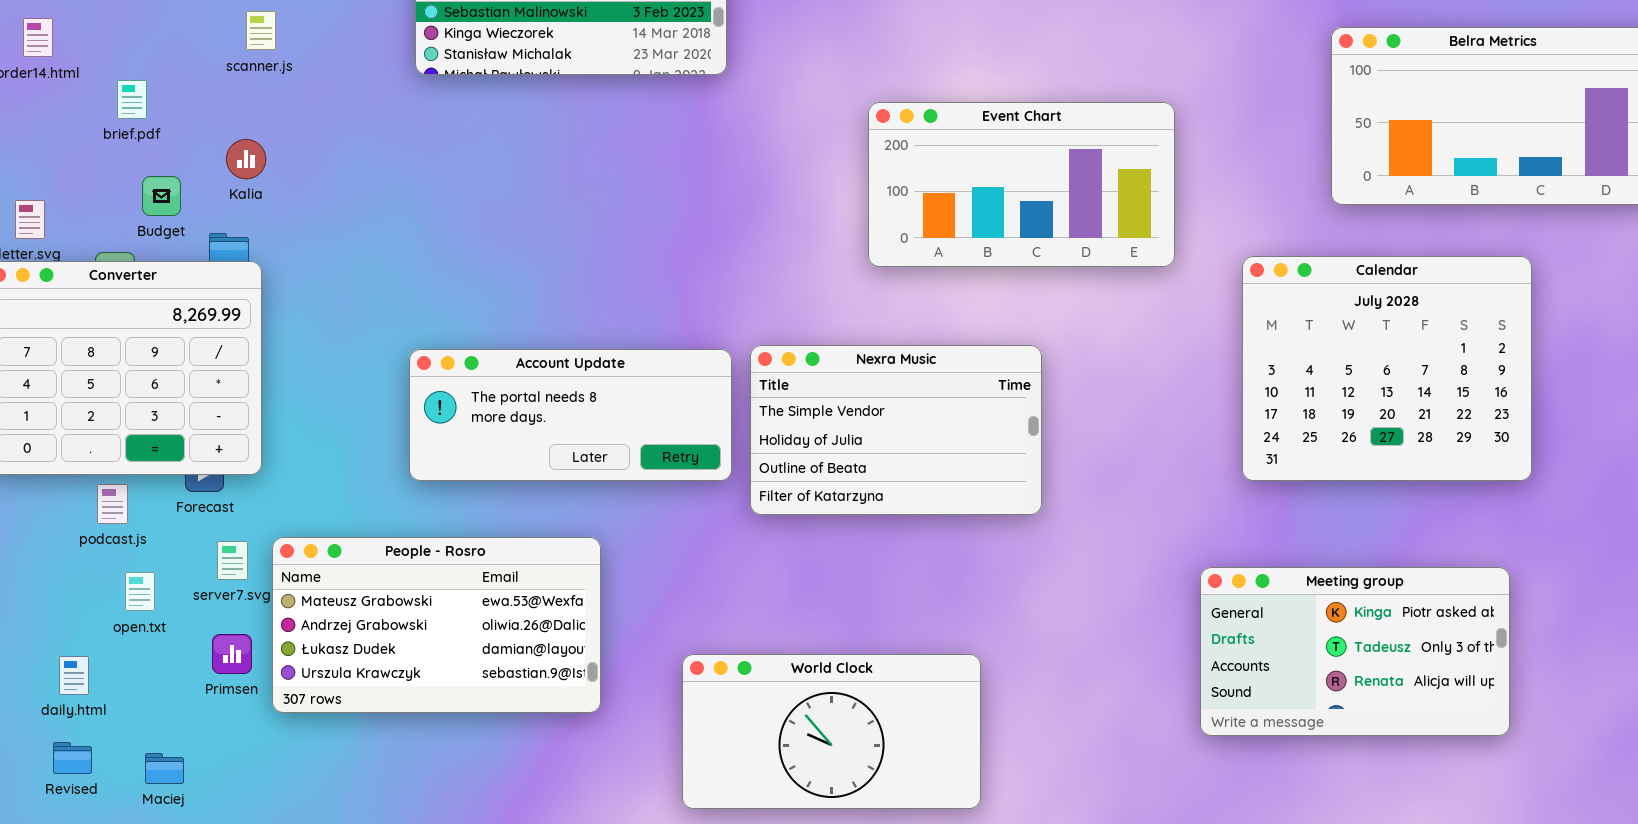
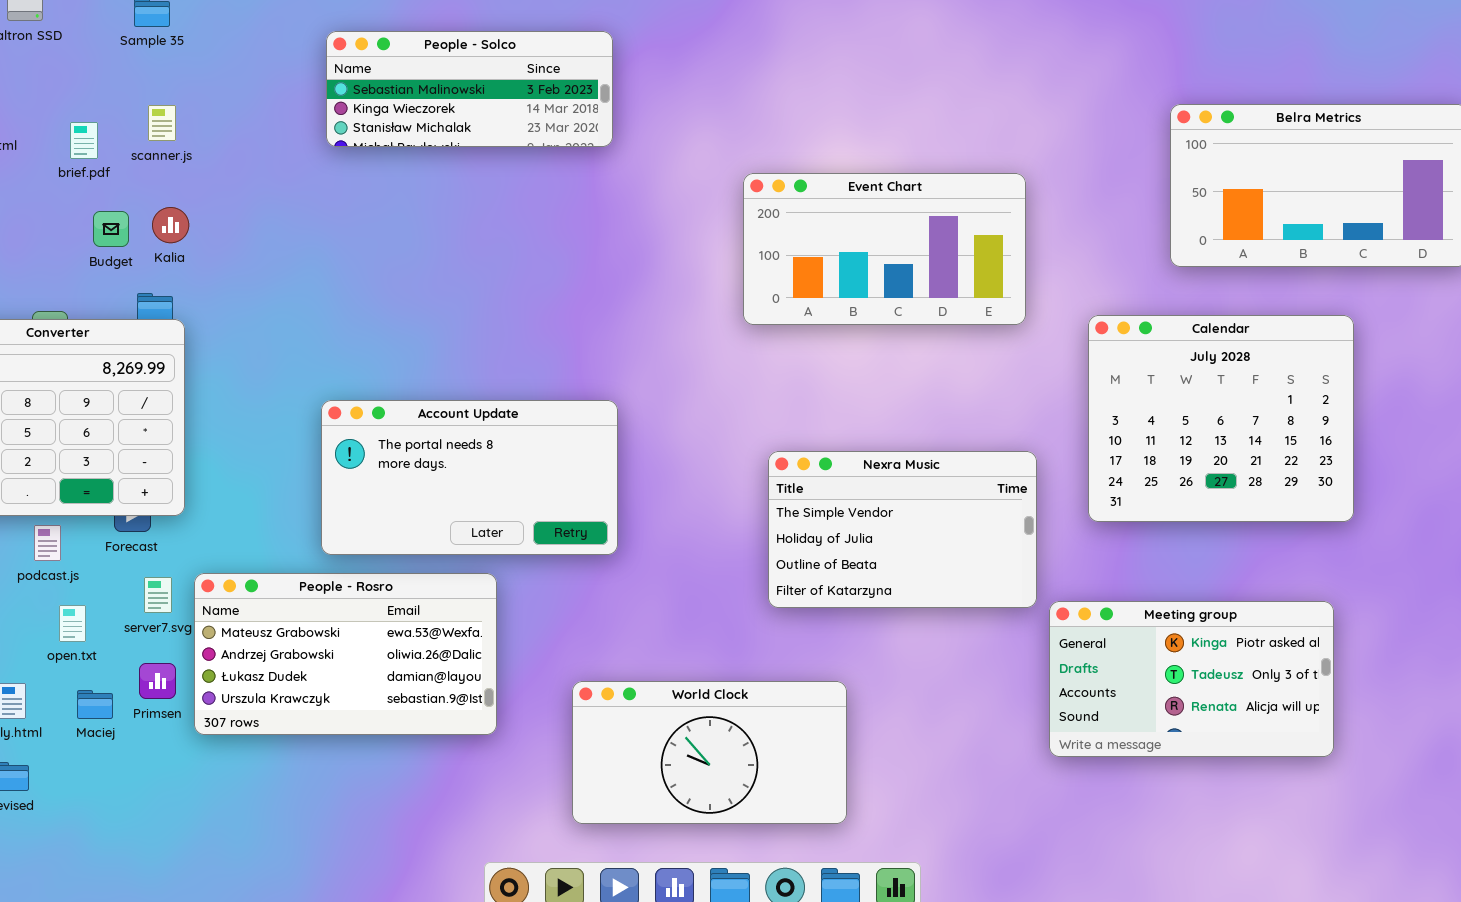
scanner.js: [246,11,276,50] -> [148,105,176,141], moved
brief.pdf: [117,80,147,119] -> [70,122,98,159], moved
Budget: [142,176,181,216] -> [93,211,129,247], moved
Nexra Music: [750,345,1042,515] -> [768,451,1037,608], moved
Account Update: [409,349,732,481] -> [321,400,618,555], resized
Maciej: [145,753,184,784] -> [77,690,113,719], moved

